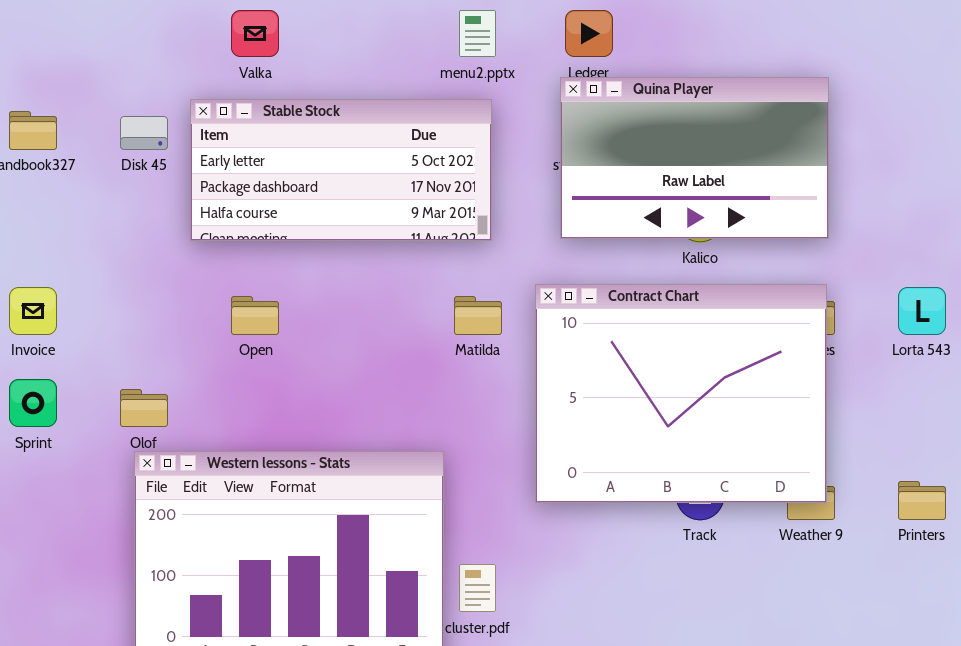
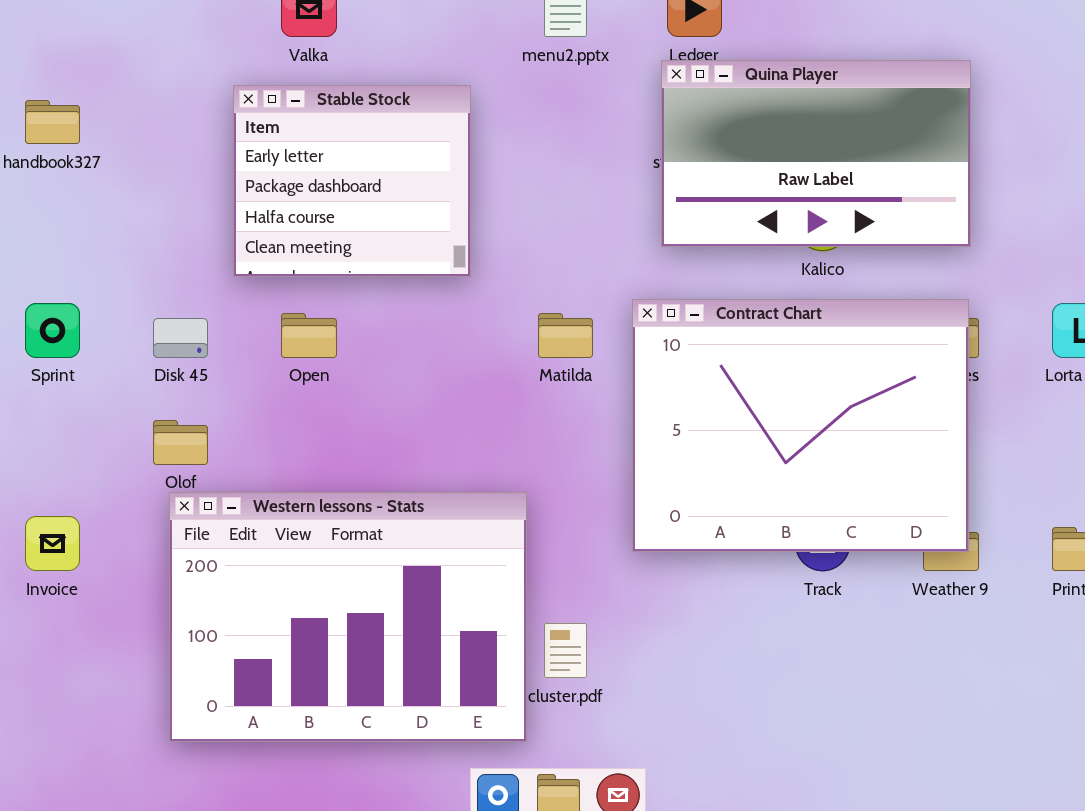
Stable Stock: [190,99,492,241] -> [233,85,471,277], resized
Disk 45: [120,116,168,150] -> [153,318,208,358], moved
Invoice: [9,287,57,335] -> [25,516,80,571], moved
Sprint: [9,379,57,427] -> [25,303,80,358], moved

